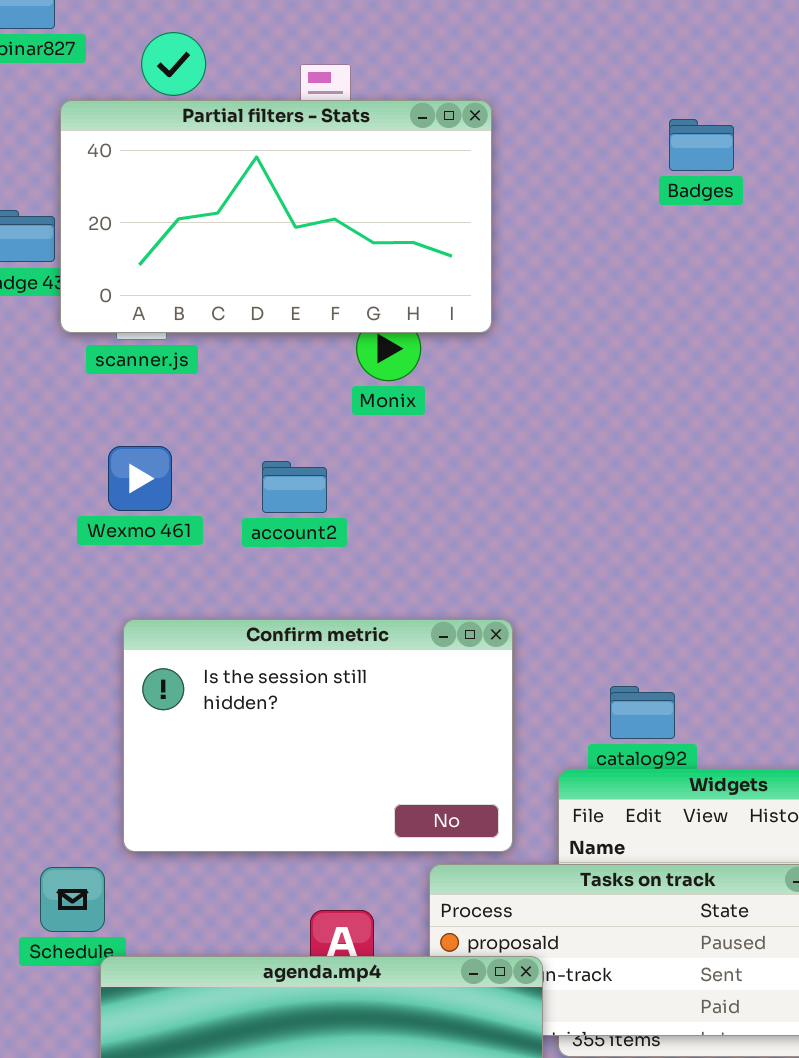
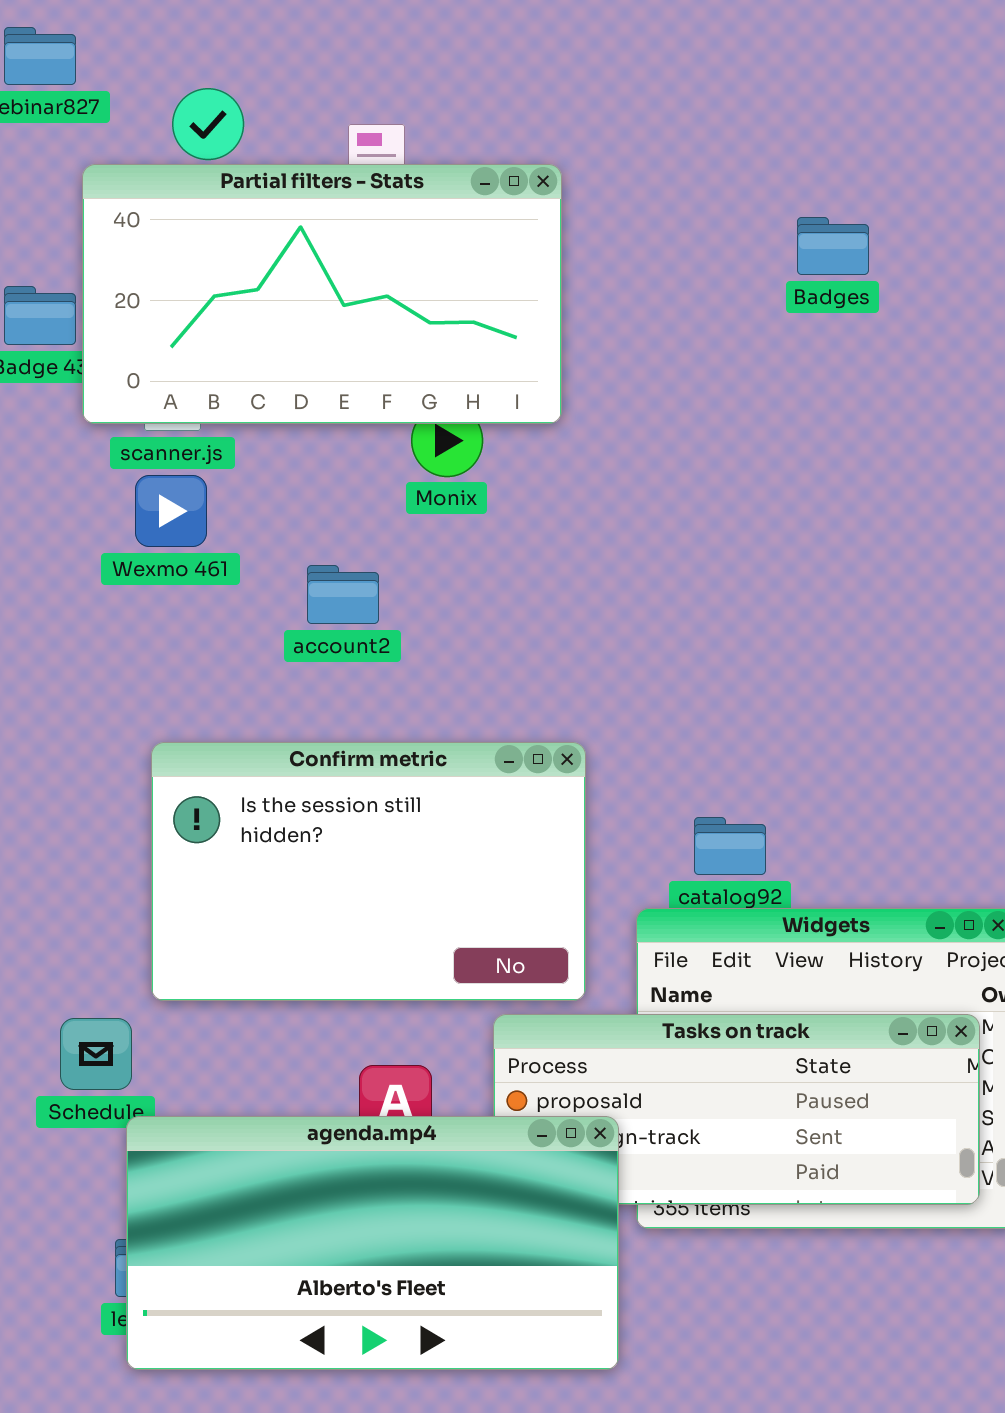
Badges: [669,119,734,171] -> [797,217,869,275], moved
Wexmo 461: [108,446,172,511] -> [135,475,207,547], moved

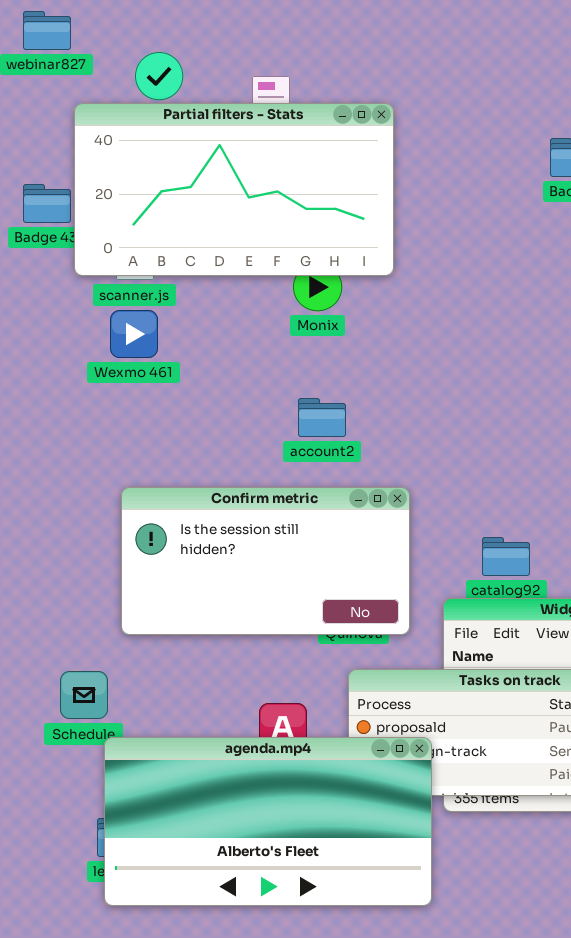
account2: [307,565,379,624] -> [298,398,346,437], moved
Confirm metric: [151,742,586,1001] -> [121,487,410,635], resized

